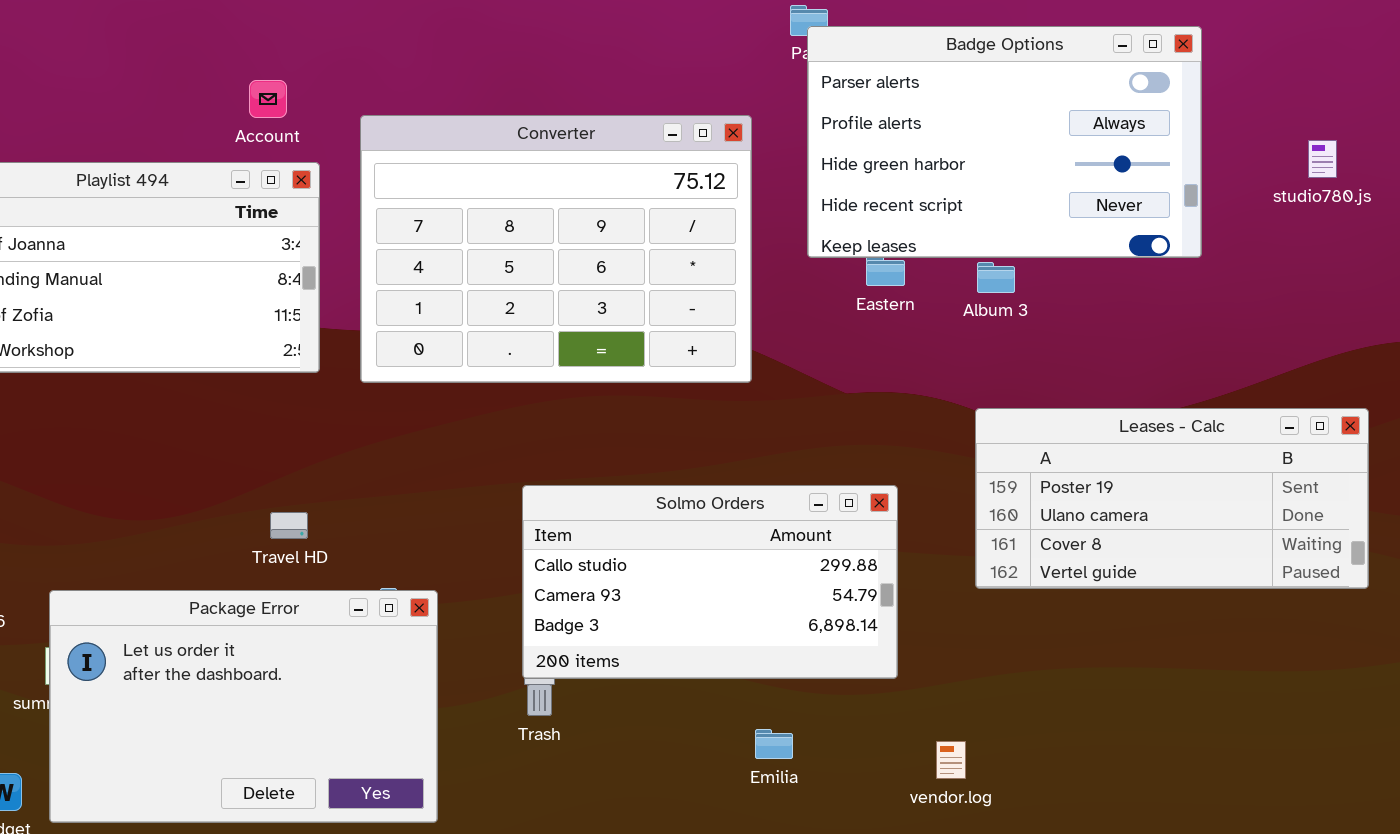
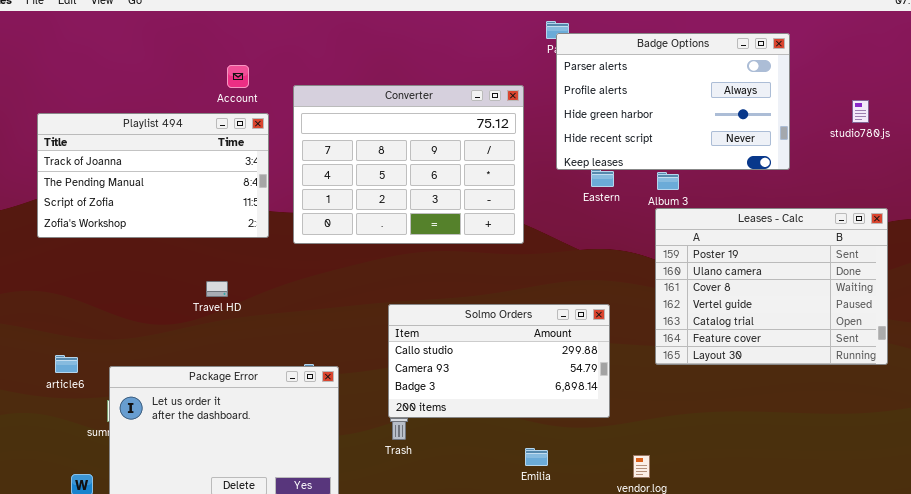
Leases - Calc: [975,408,1369,589] -> [655,208,888,365], resized
Travel HD: [270,512,308,539] -> [206,281,228,297], moved

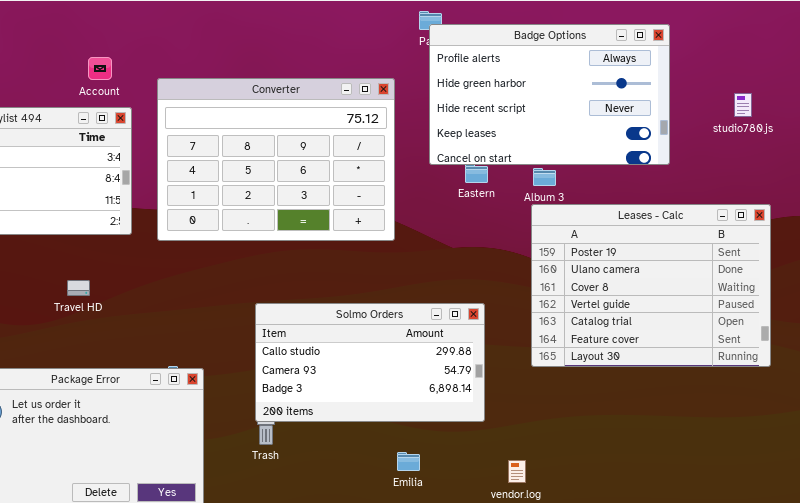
Badge Options: [556,33,790,170] -> [429,24,670,165], scrolled down 1 row

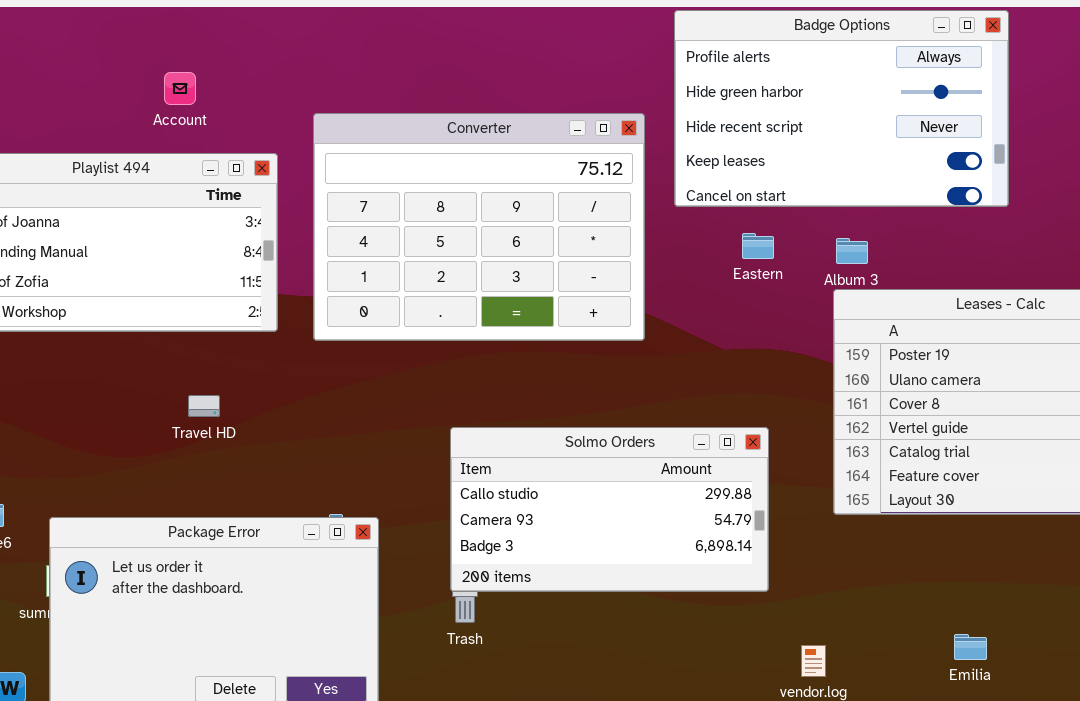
Badge Options: [429,24,670,165] -> [674,10,1009,207], moved
Account: [88,57,112,80] -> [164,72,196,105], moved
Emilia: [397,452,420,471] -> [954,634,987,660], moved

